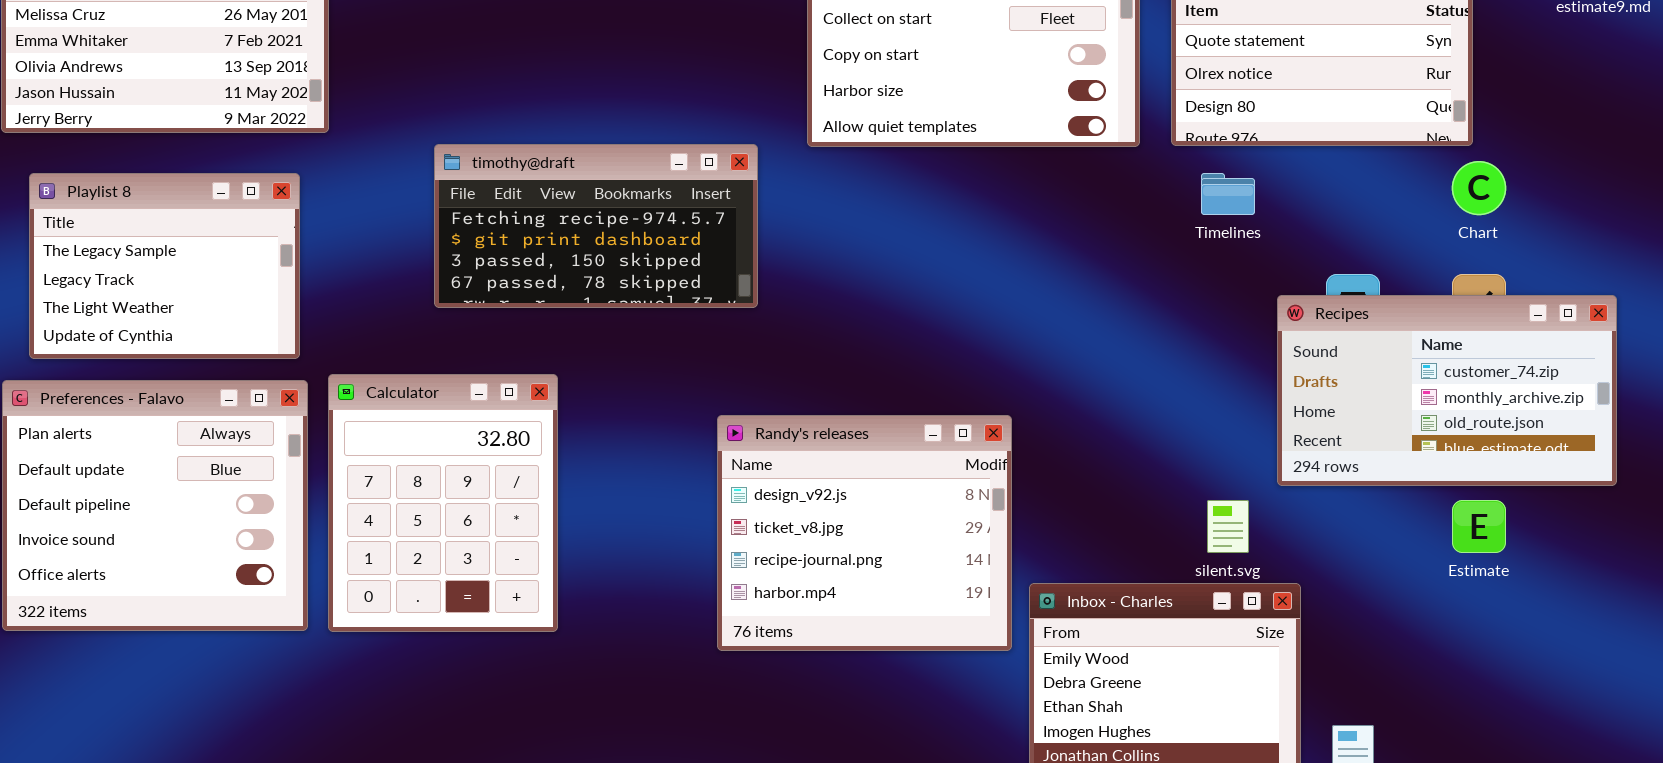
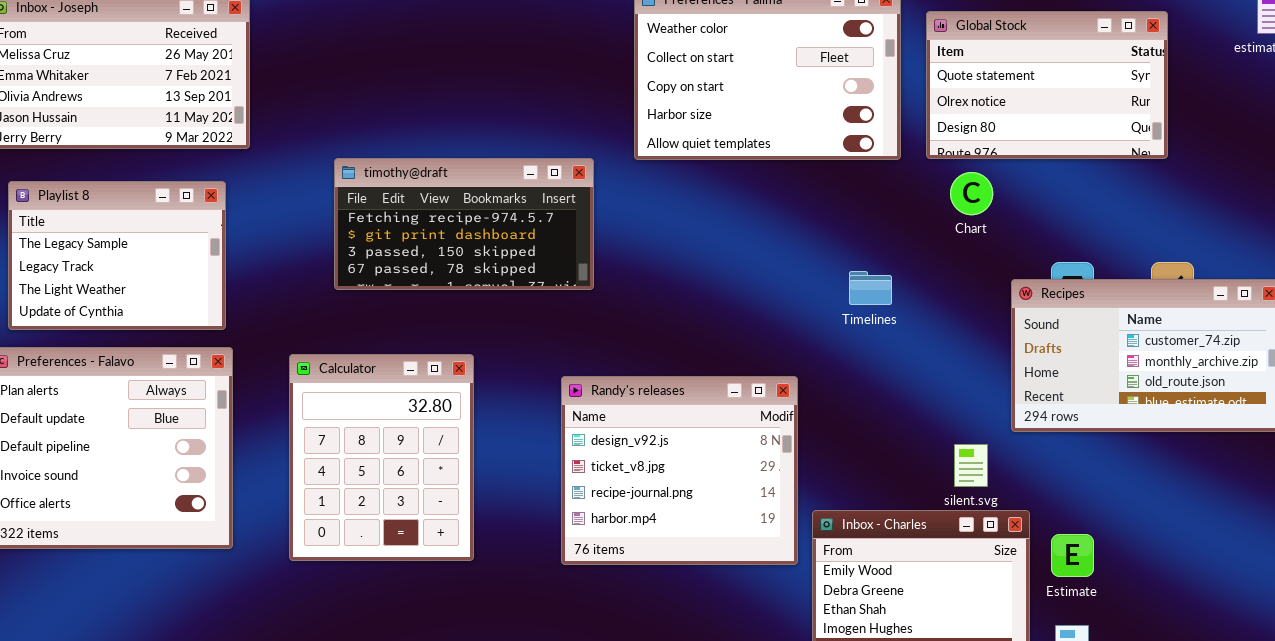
Chart: [1452,161,1506,215] -> [950,172,993,215], moved
Timelines: [1201,173,1255,215] -> [849,271,892,305], moved
Calculator: [328,374,558,632] -> [289,354,474,561], moved
Estimate: [1452,500,1506,553] -> [1051,534,1094,577], moved

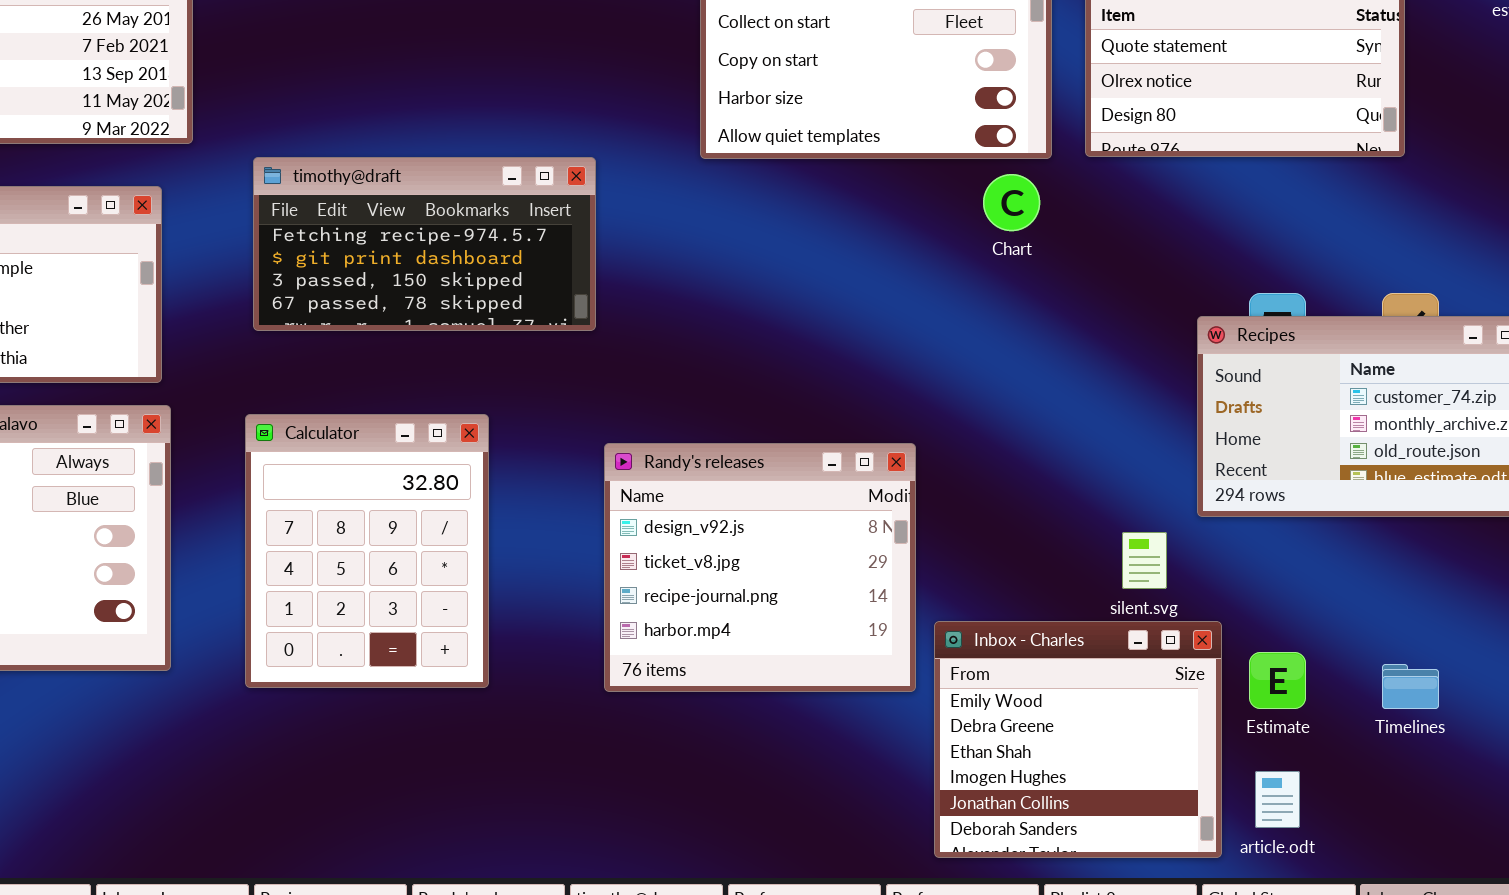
timothy@draft: [334,158,594,290] -> [253,157,596,331], moved
Chart: [950,172,993,215] -> [983,174,1040,231], moved
Timelines: [849,271,892,305] -> [1382,664,1439,709], moved

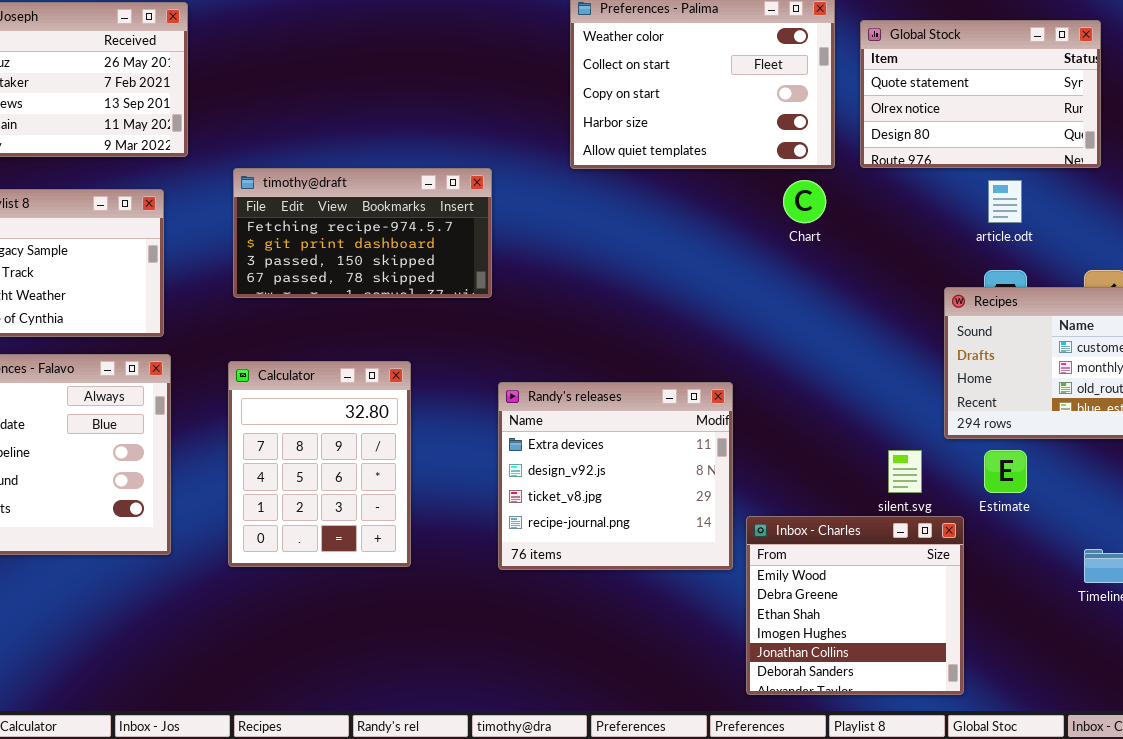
Randy's releases: [604,443,916,692] -> [498,382,733,570], scrolled up 1 row
Estimate: [1249,652,1306,709] -> [984,450,1027,493], moved
article.odt: [1255,771,1300,828] -> [988,180,1022,223], moved

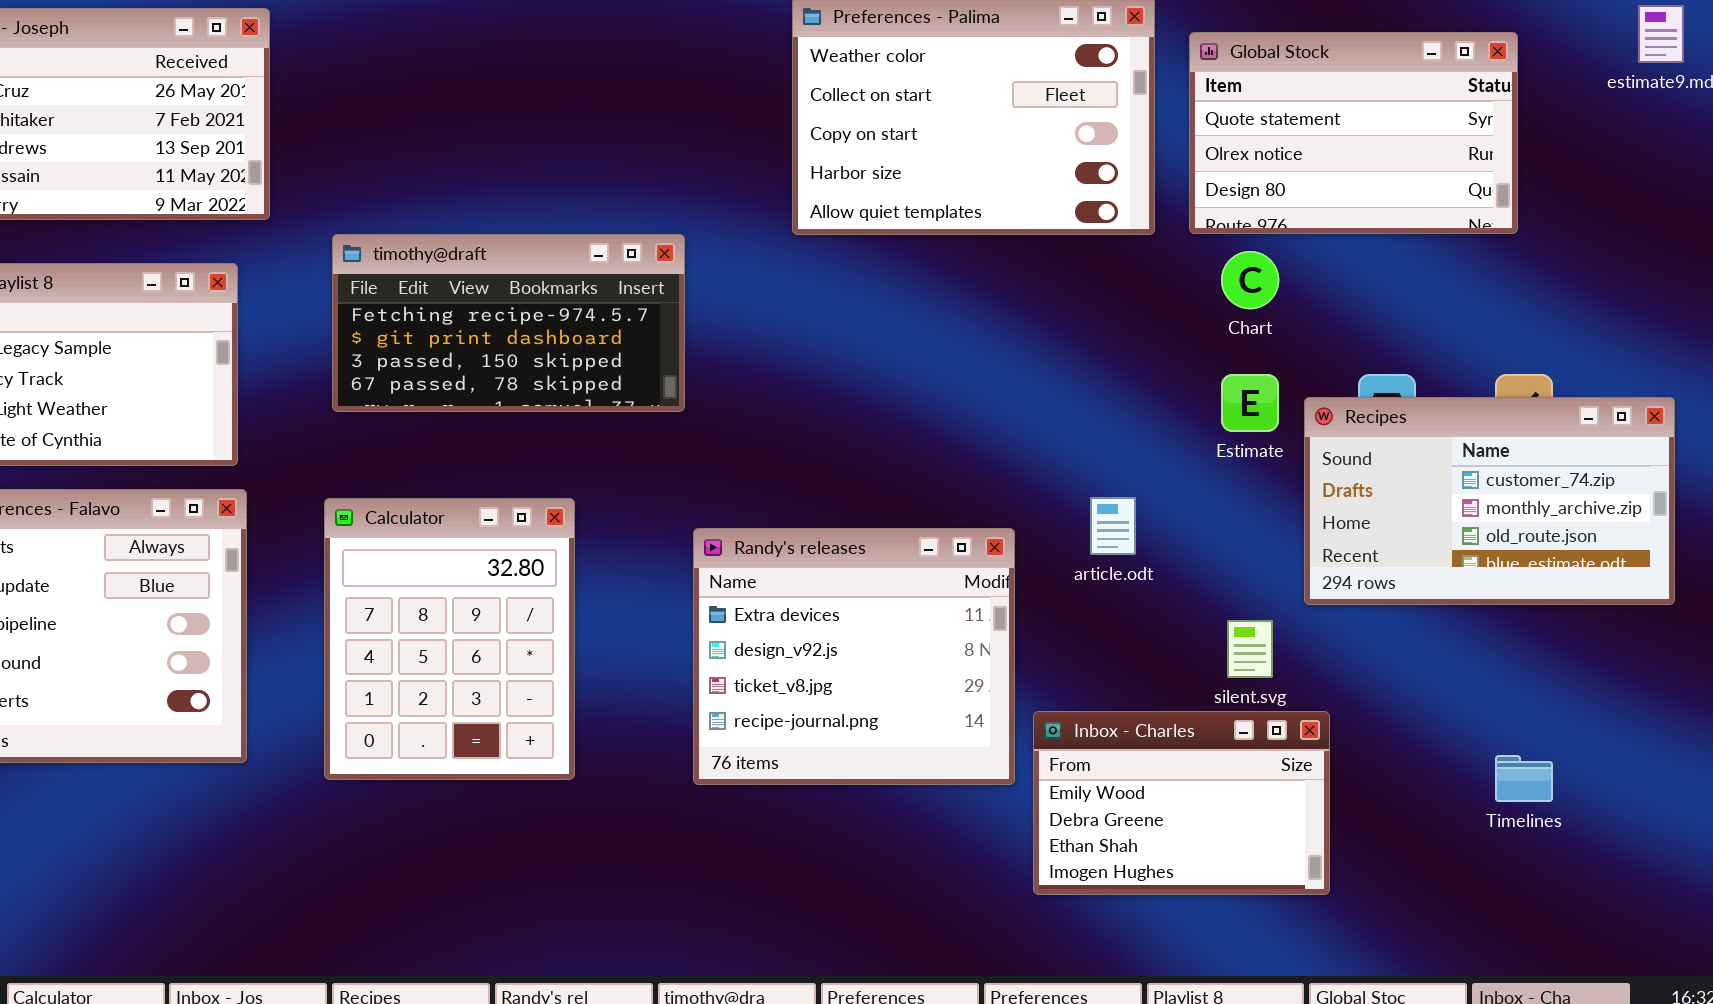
Chart: [783,180,826,223] -> [1221,251,1279,309], moved
article.odt: [988,180,1022,223] -> [1090,497,1136,555], moved
Estimate: [984,450,1027,493] -> [1221,374,1279,432], moved
Inbox - Charles: [746,516,964,695] -> [1033,711,1330,895], resized

